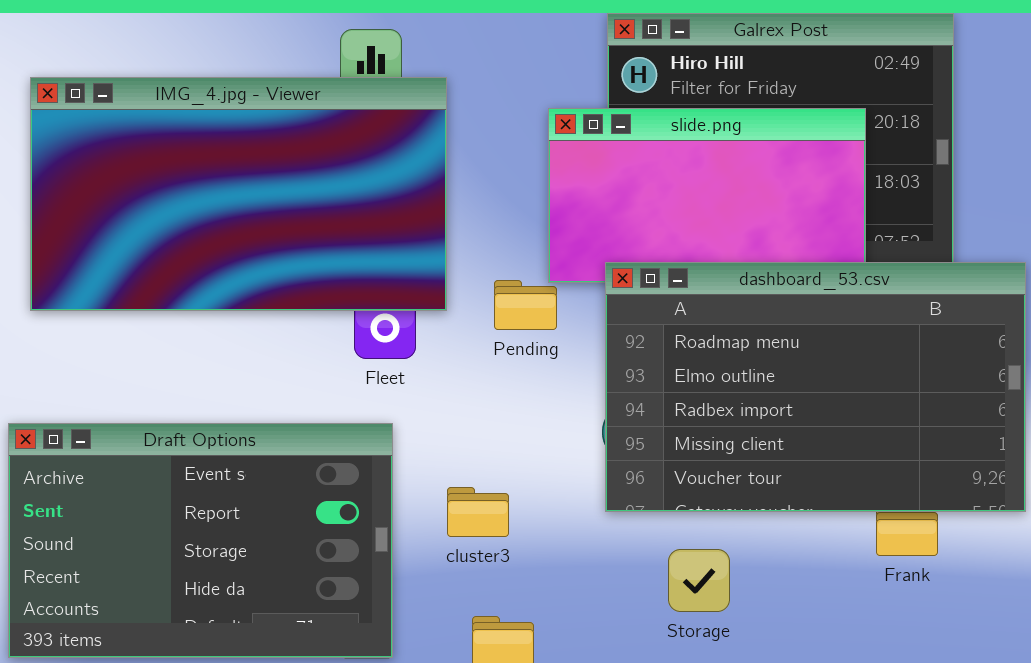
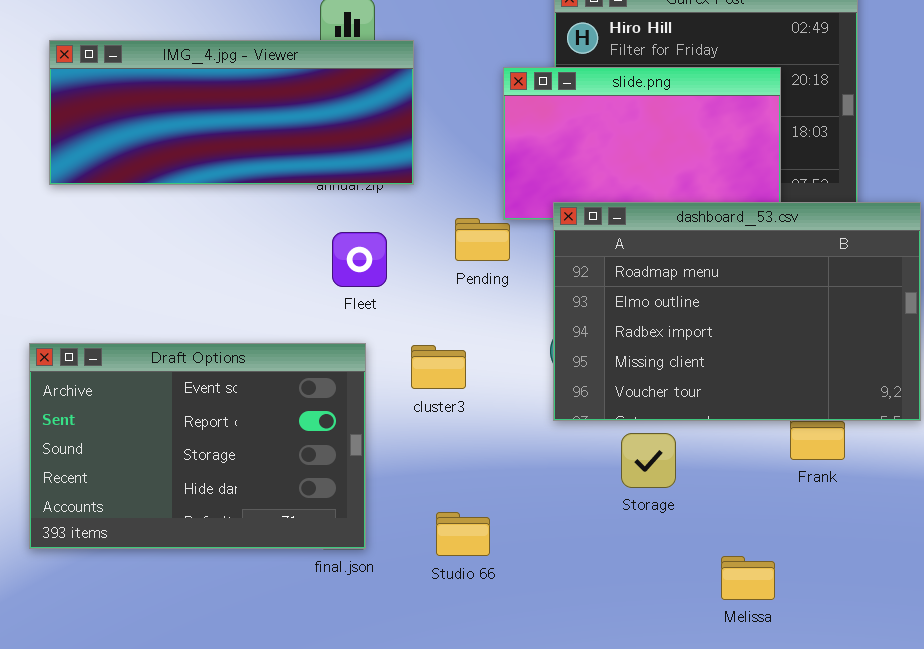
IMG_4.jpg - Viewer: [30,77,447,311] -> [49,40,414,185], resized
cluster3: [447,487,509,537] -> [411,345,466,389], moved
Storage: [668,549,730,612] -> [621,433,676,488], moved

